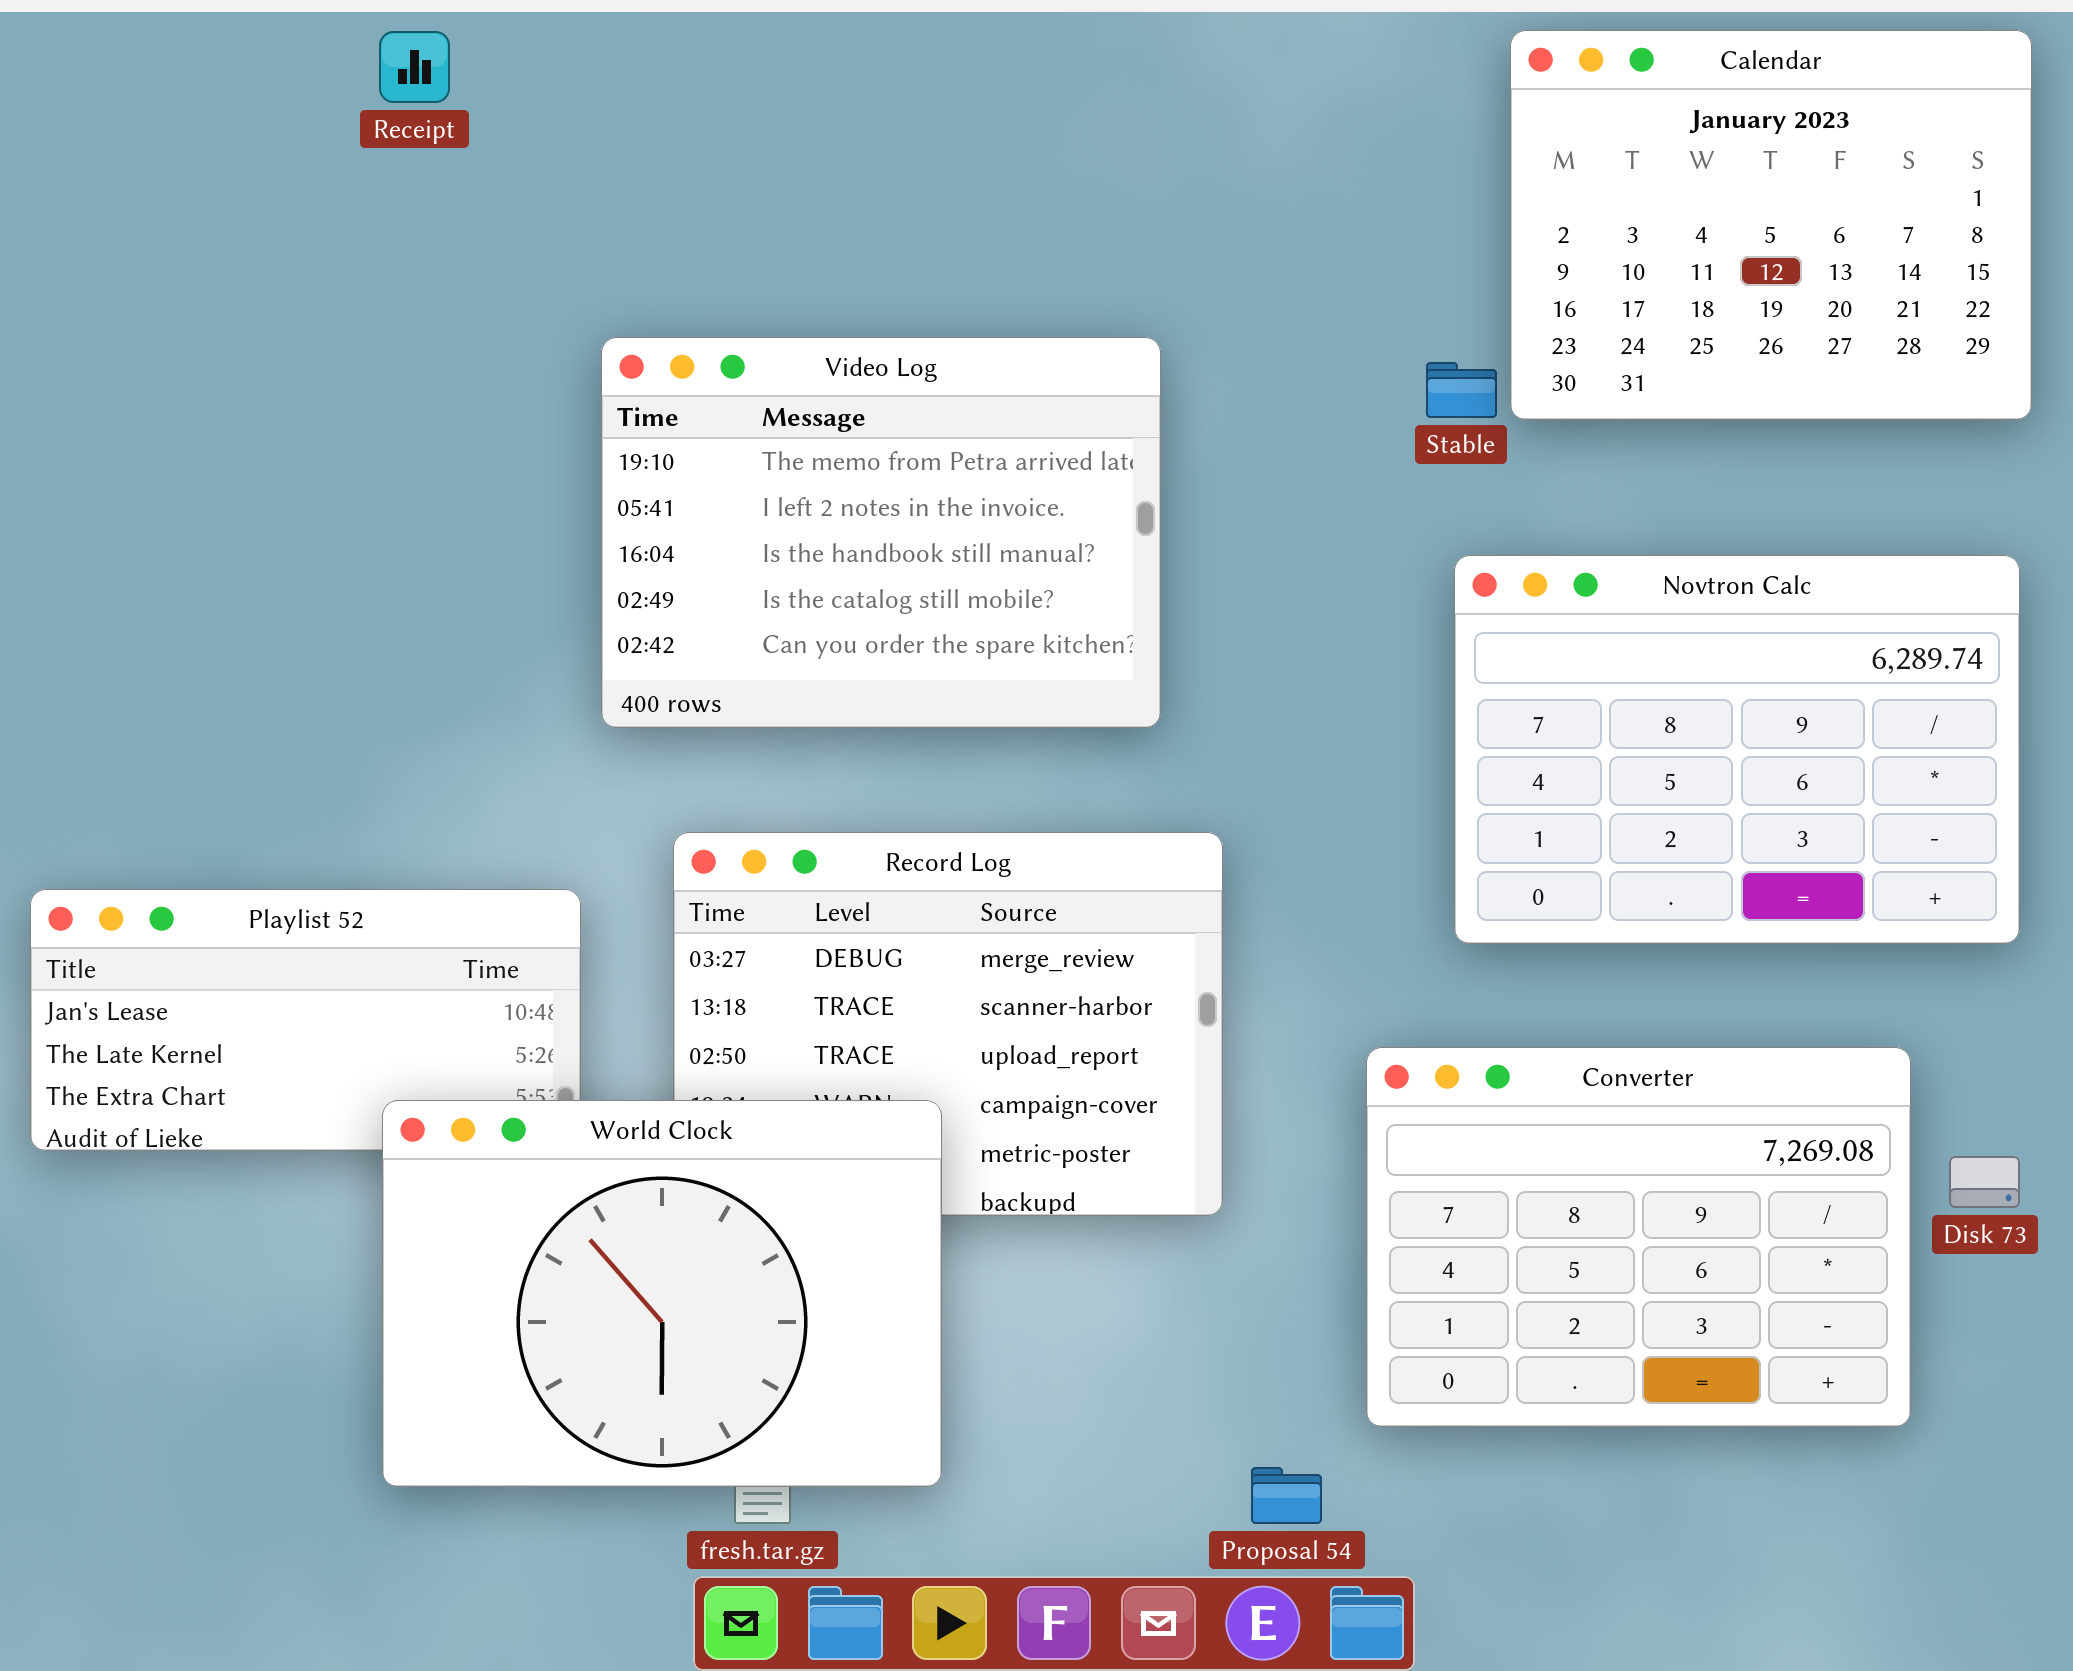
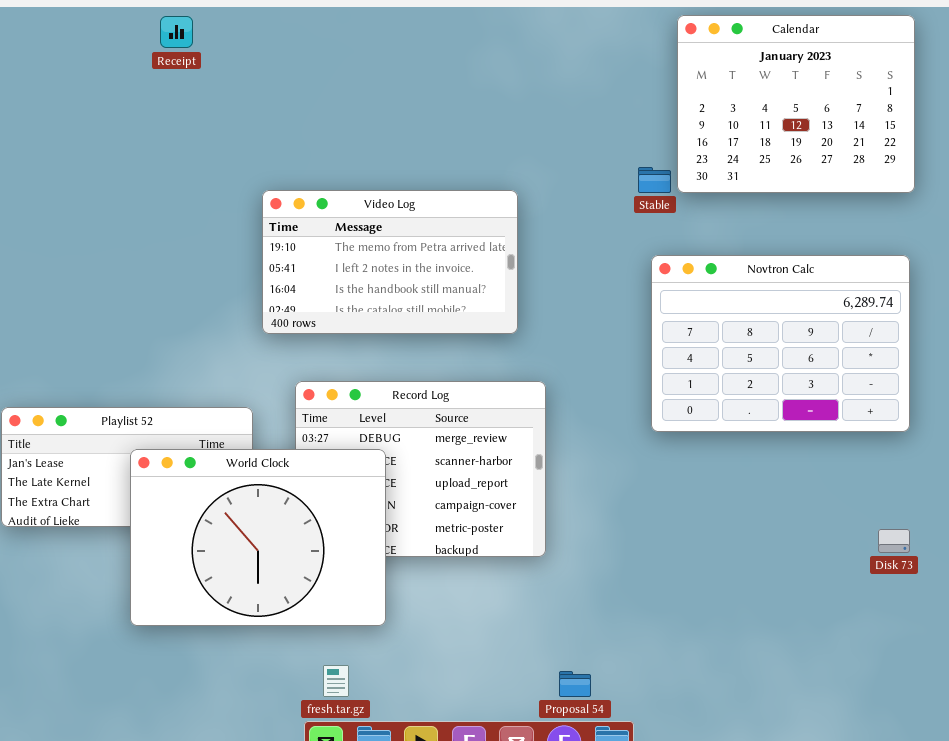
Video Log: [601,337,1161,728] -> [262,190,518,334], resized
Converter: [1366,1047,1911,1427] -> none, closed
World Clock: [382,1100,942,1487] -> [130,449,386,626], moved

